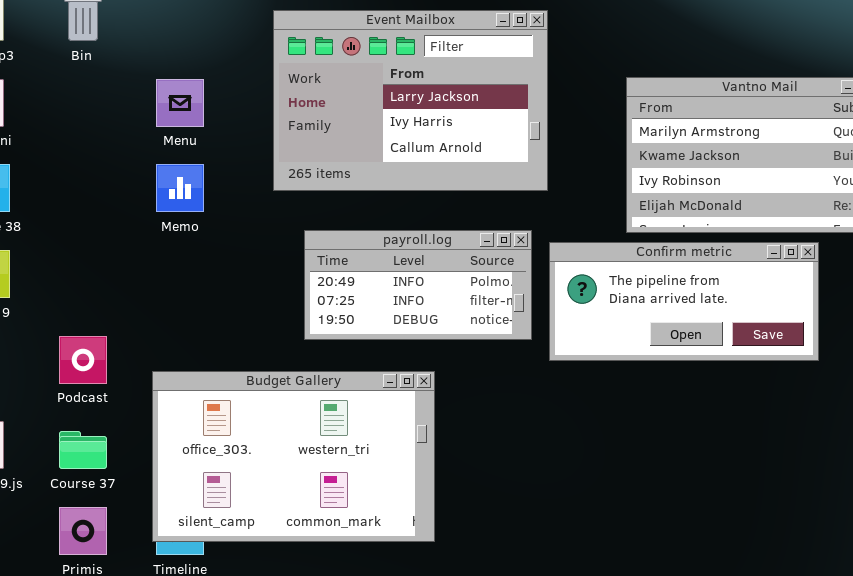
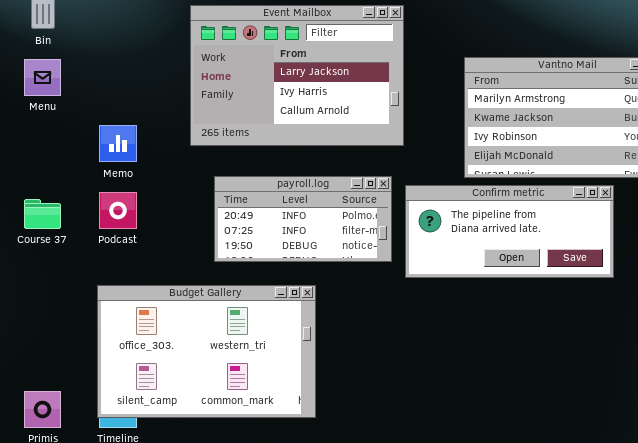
Menu: [156,79,204,127] -> [24,59,61,96], moved
Podcast: [59,336,107,384] -> [99,192,137,229], moved
Course 37: [59,431,107,469] -> [24,199,61,229], moved

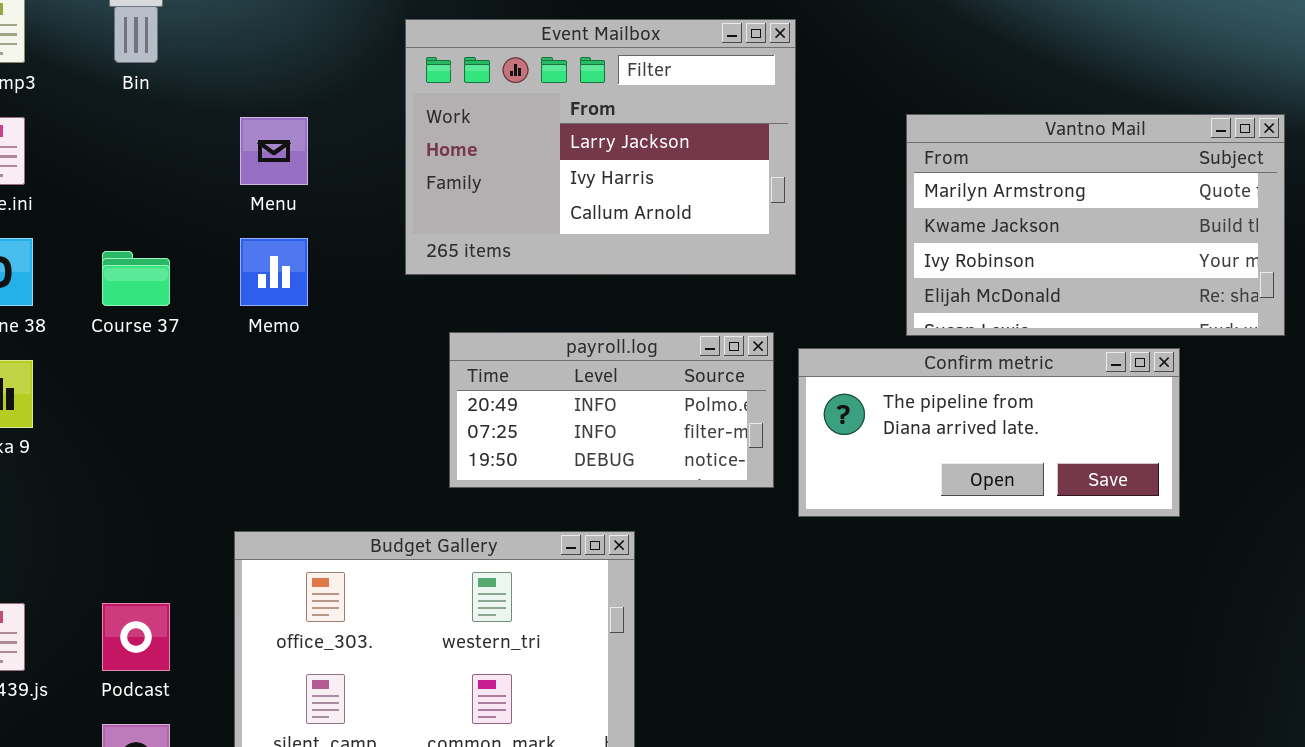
Menu: [24,59,61,96] -> [240,117,308,185], moved
Podcast: [99,192,137,229] -> [102,603,170,671], moved
Course 37: [24,199,61,229] -> [102,251,170,306], moved

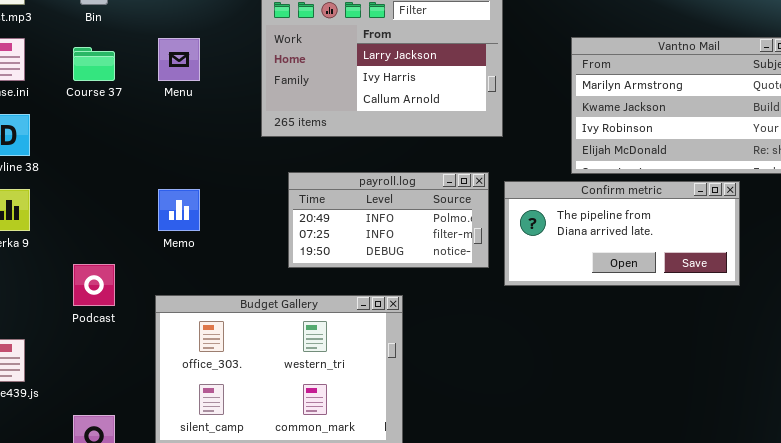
Memo: [240,238,308,306] -> [158,189,200,231], moved
Course 37: [102,251,170,306] -> [73,47,115,81], moved
Podcast: [102,603,170,671] -> [73,264,115,306], moved

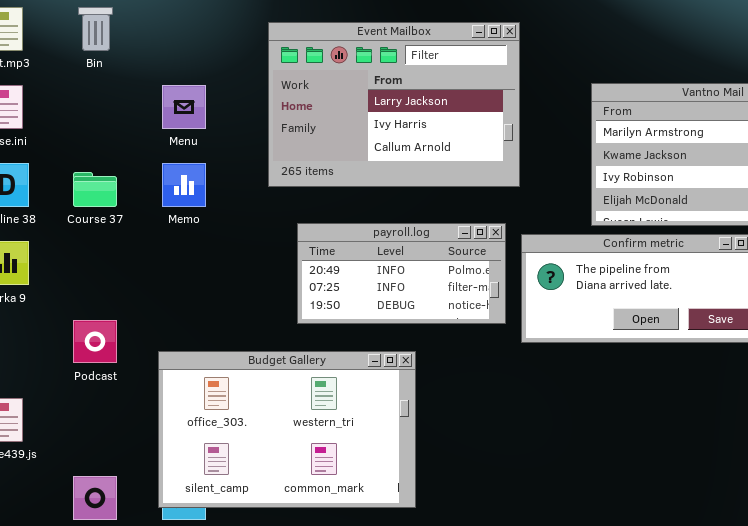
Course 37: [73,47,115,81] -> [73,172,117,207], moved
Memo: [158,189,200,231] -> [162,163,206,207], moved

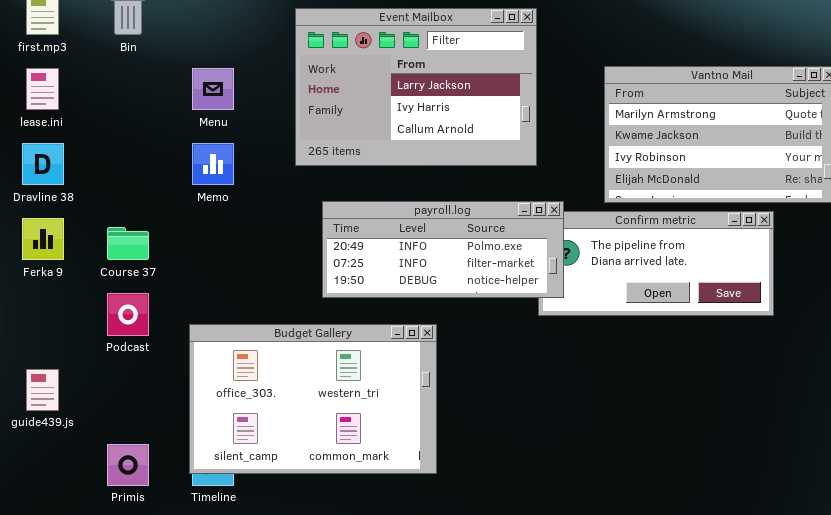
Course 37: [73,172,117,207] -> [107,227,149,260], moved
payroll.log: [297,223,506,324] -> [322,201,564,298], resized

